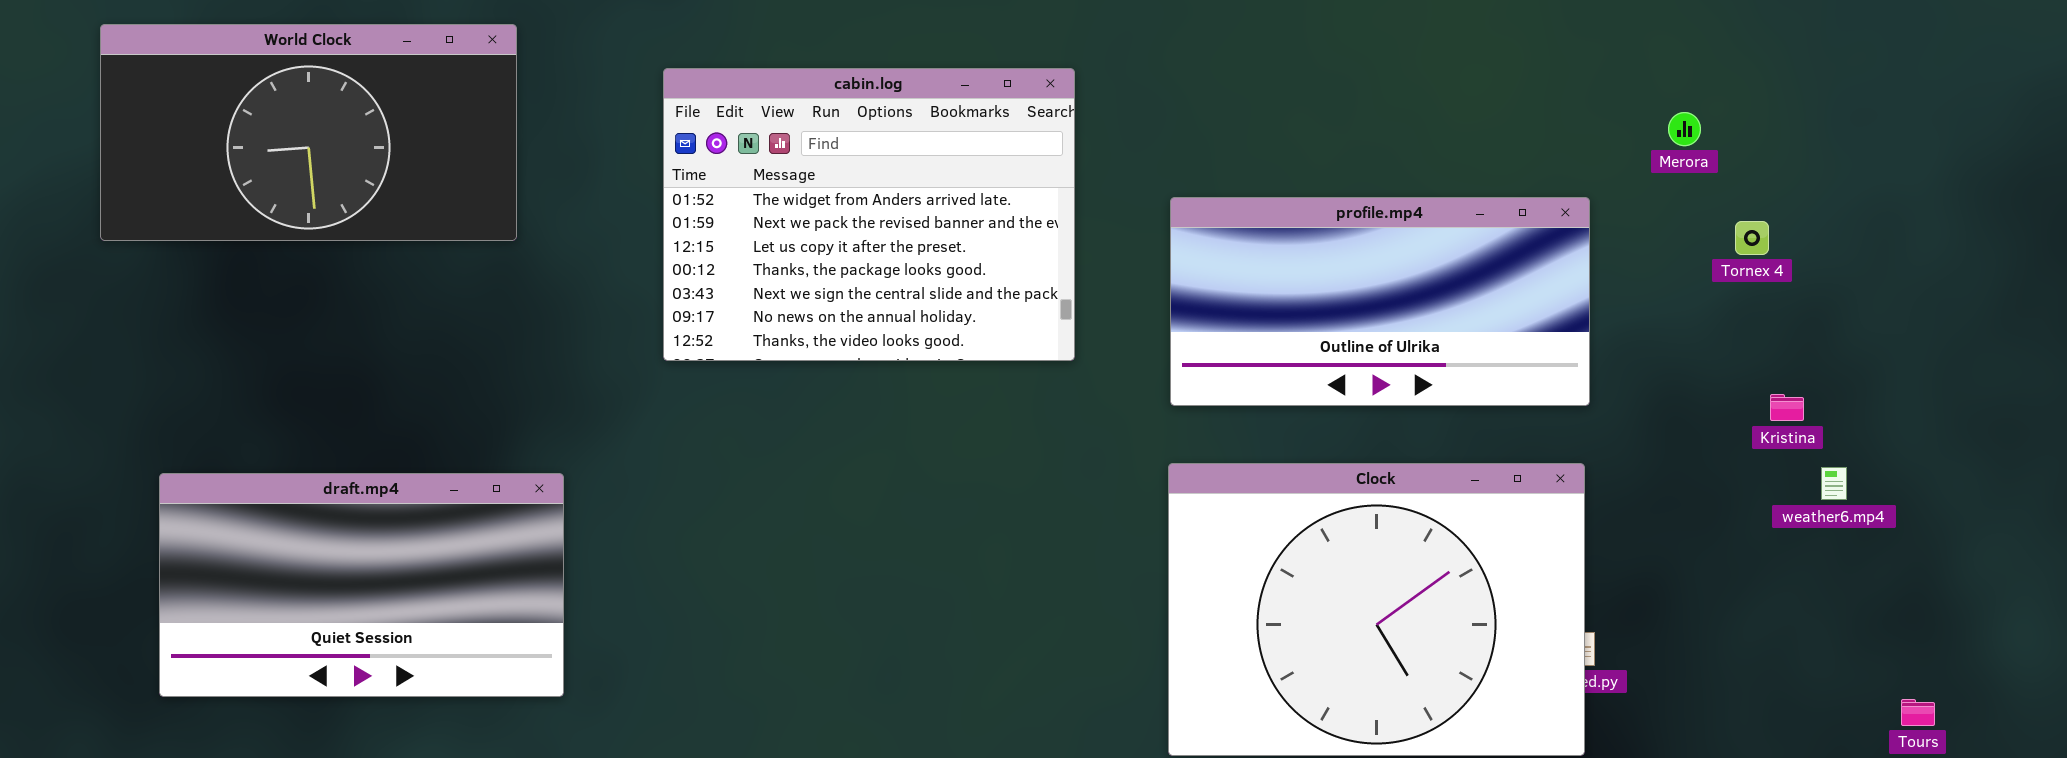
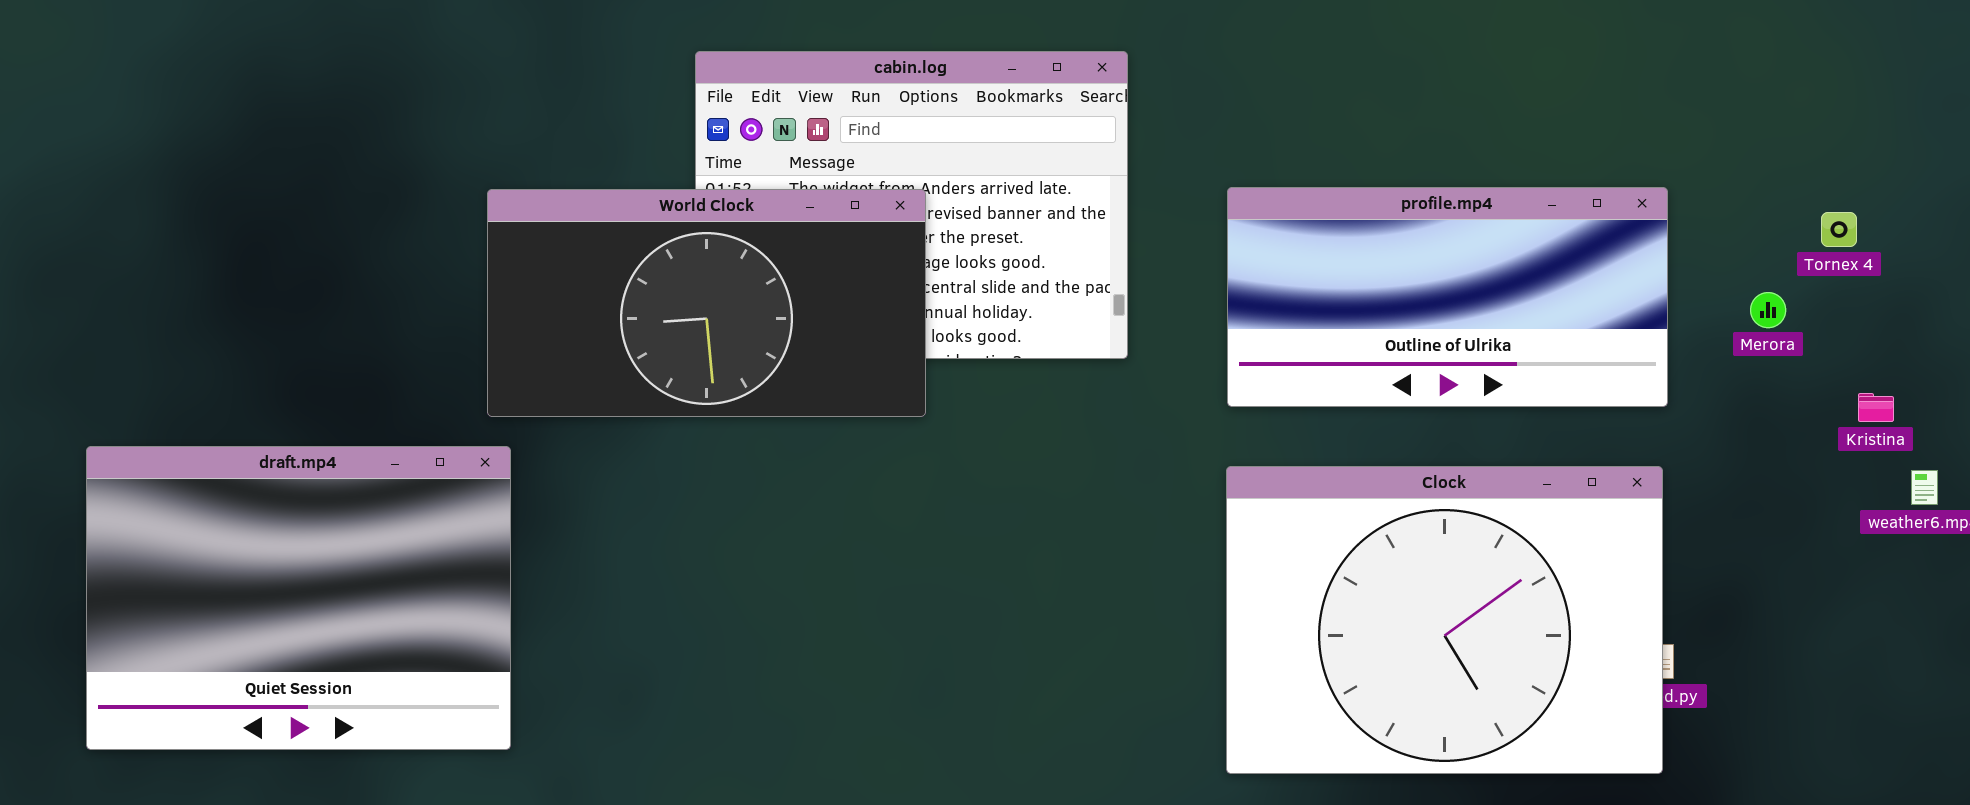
World Clock: [100,24,517,241] -> [487,189,926,417], moved
Merora: [1668,112,1701,146] -> [1750,292,1786,328], moved
draft.mp4: [159,473,564,697] -> [86,446,511,750], moved, resized

